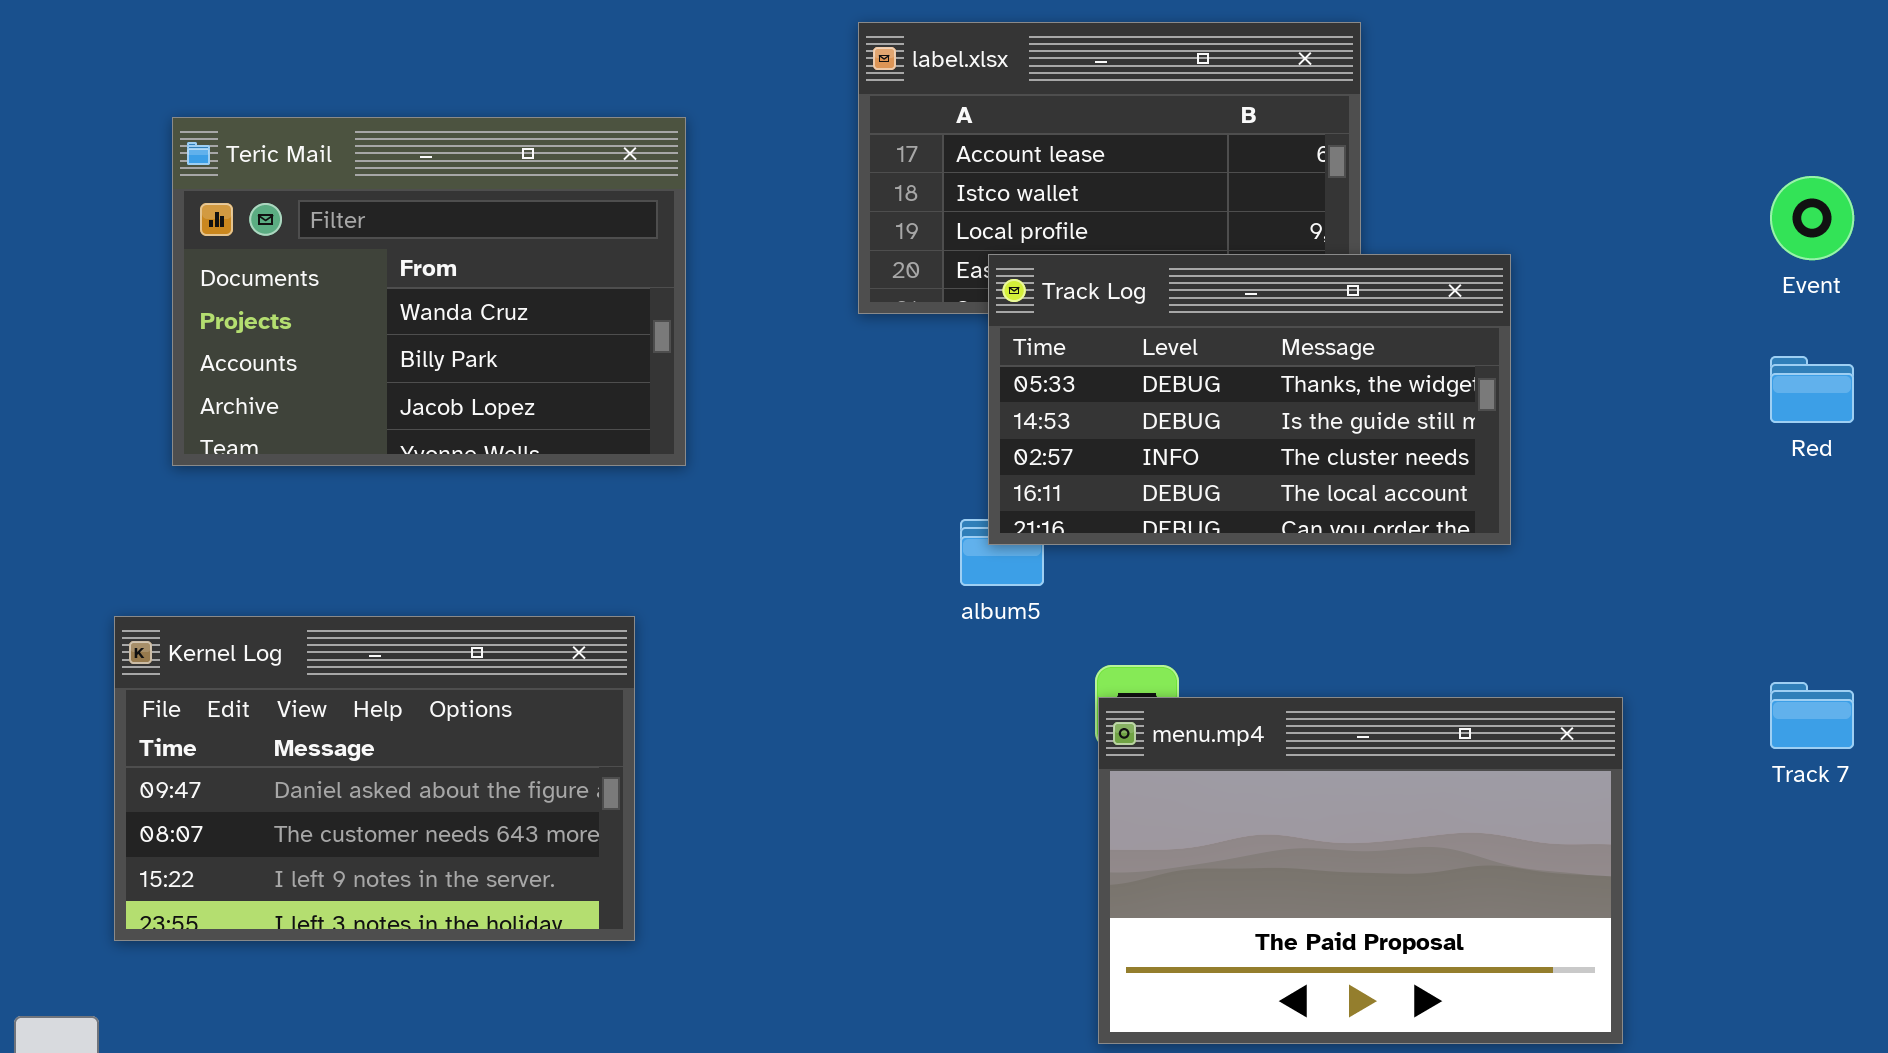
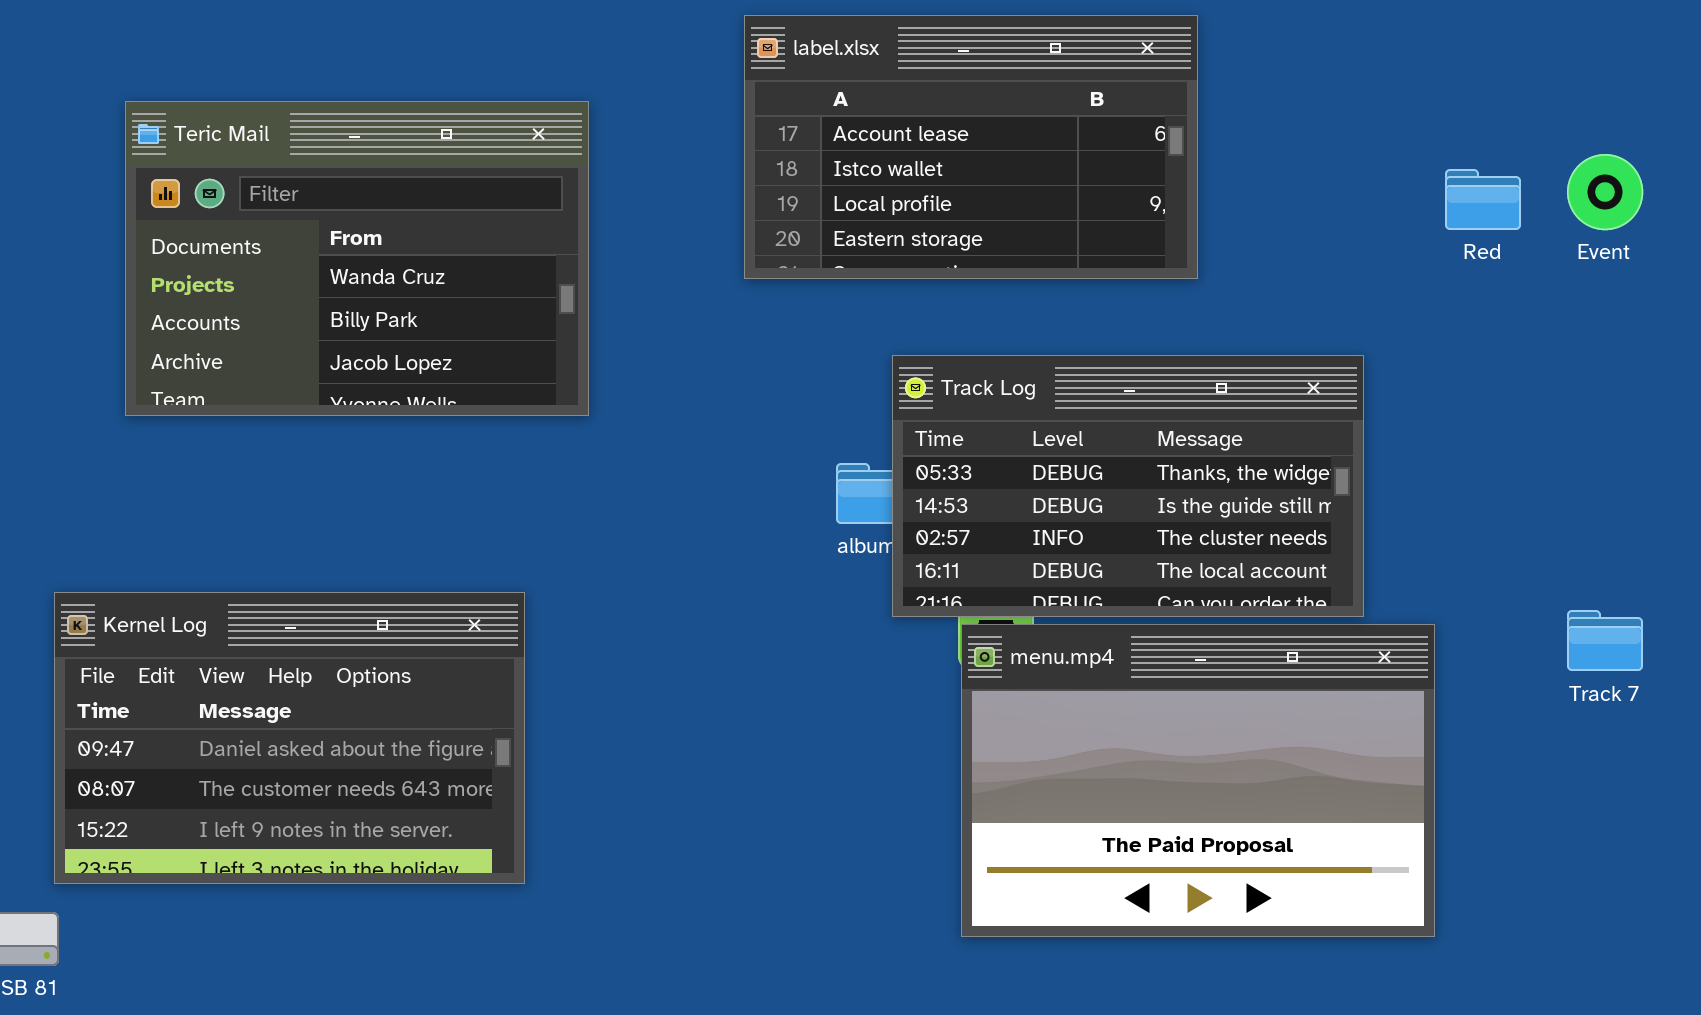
Track Log: [988,254,1511,545] -> [892,355,1364,617], moved
Red: [1770,356,1854,423] -> [1445,169,1521,230], moved
Kernel Log: [114,616,635,941] -> [54,592,525,884], moved

